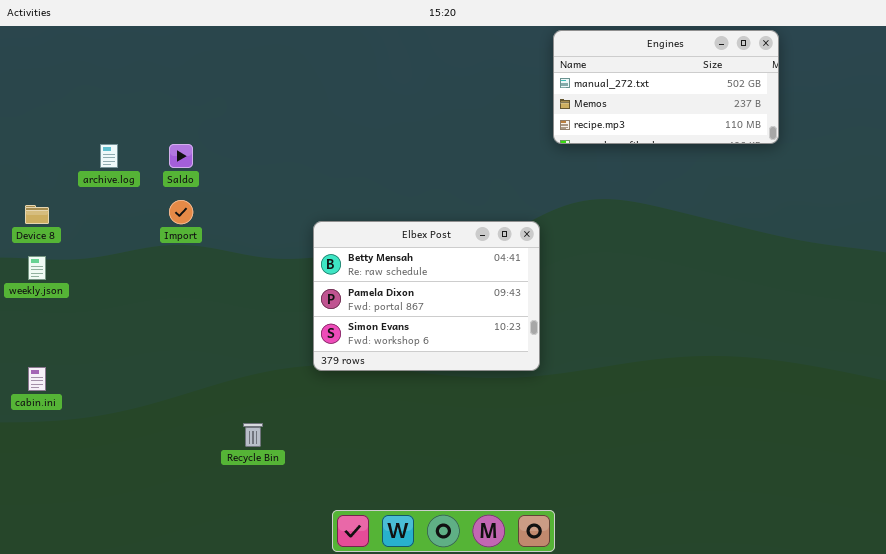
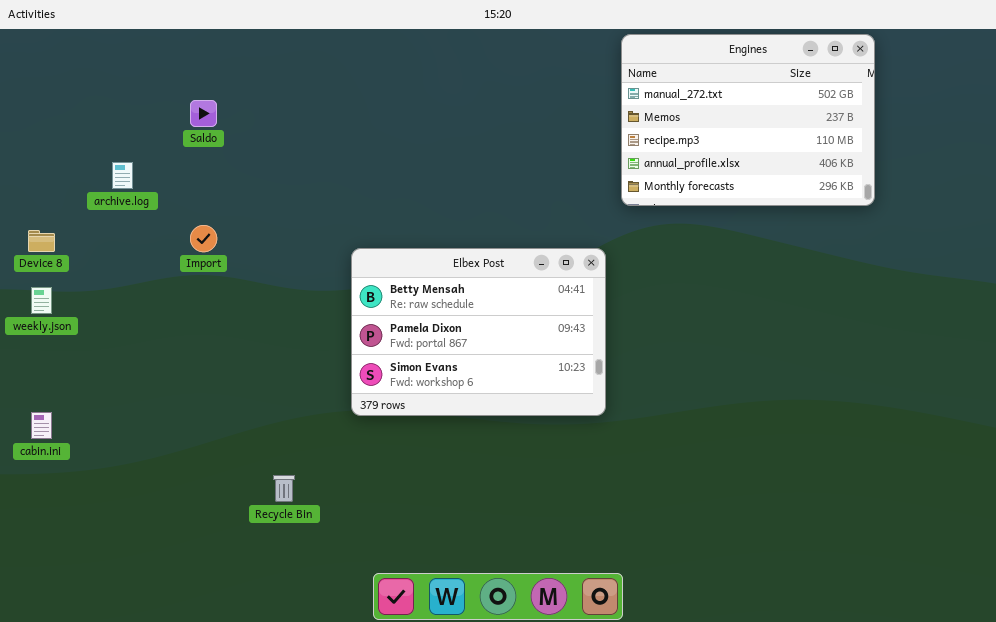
Engines: [553,30,779,144] -> [621,34,875,206], resized
Saldo: [169,144,193,168] -> [190,100,217,127], moved

